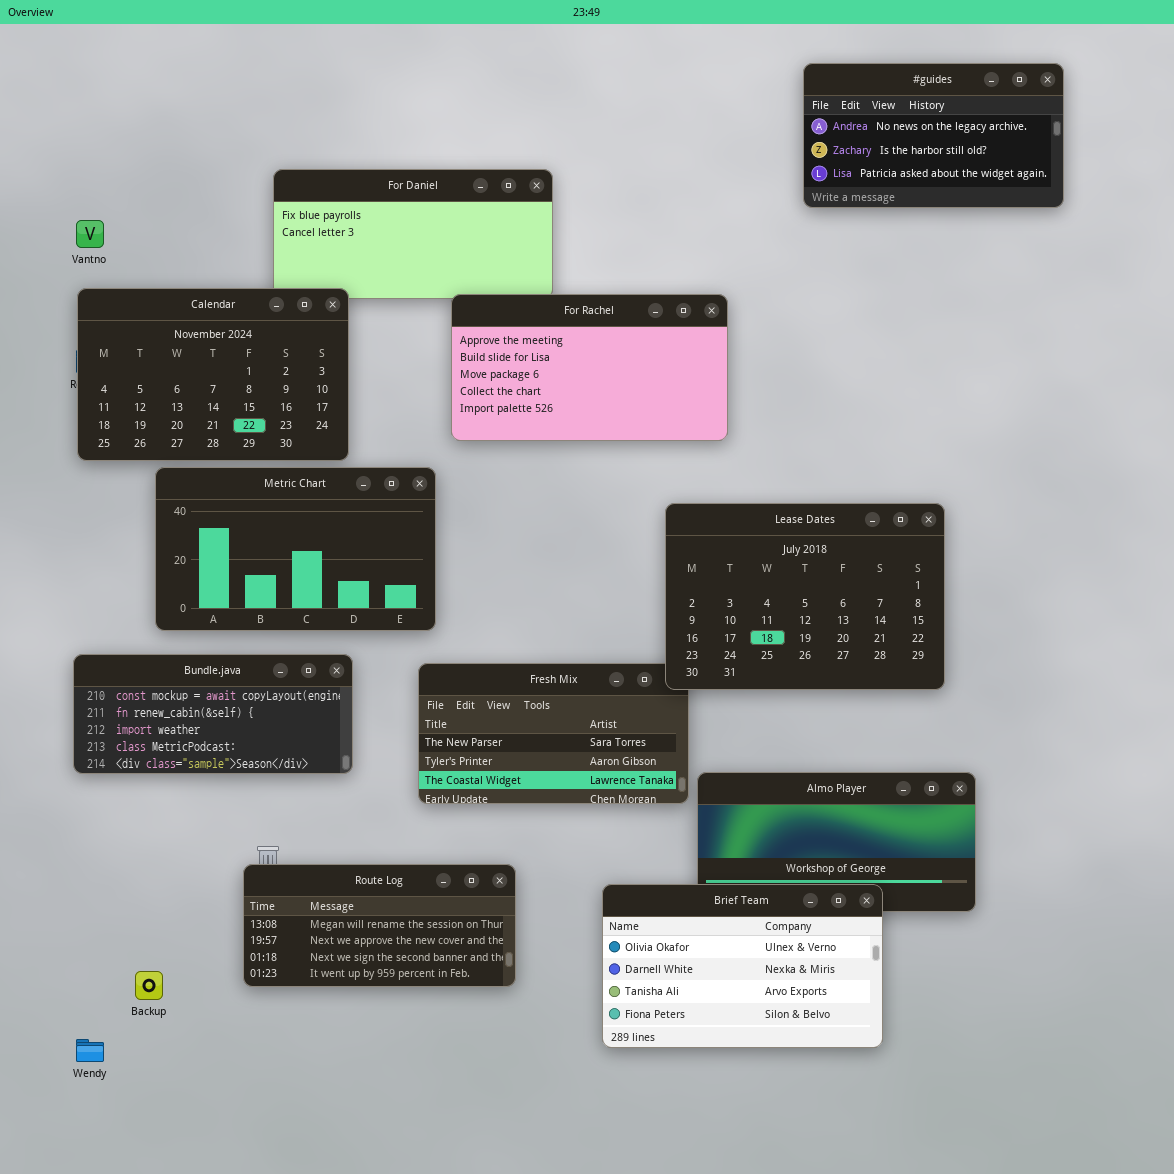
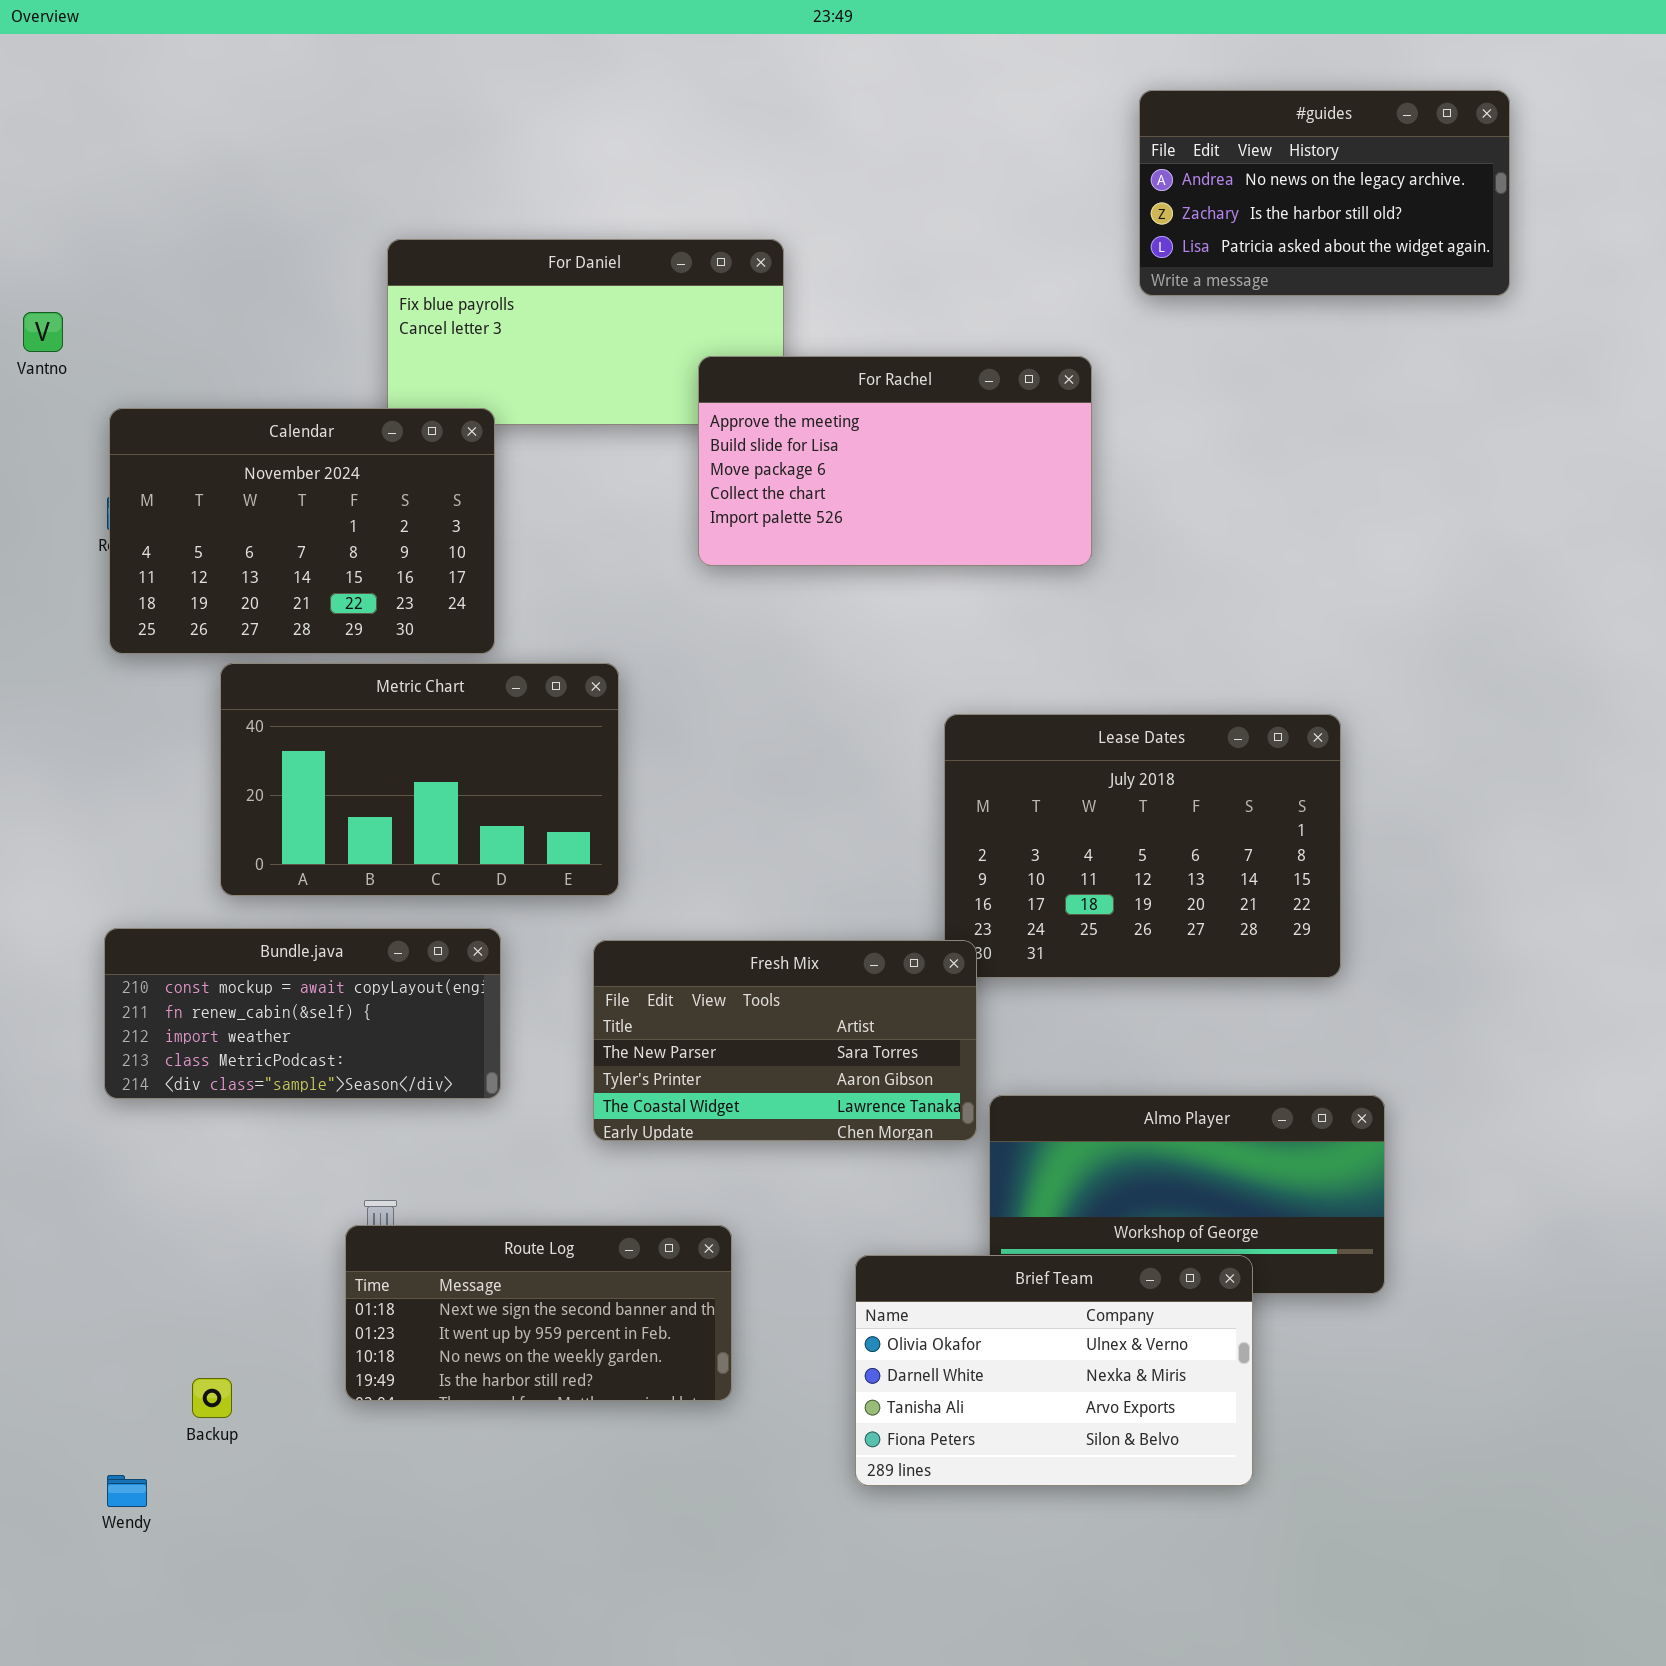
Vantno: [76,220,104,248] -> [23,312,63,352], moved
For Rachel: [451,294,728,441] -> [698,356,1092,566], moved
Fresh Mix: [418,663,689,804] -> [593,940,977,1141], raised
Route Log: [243,864,516,987] -> [345,1225,732,1401], scrolled down 2 rows

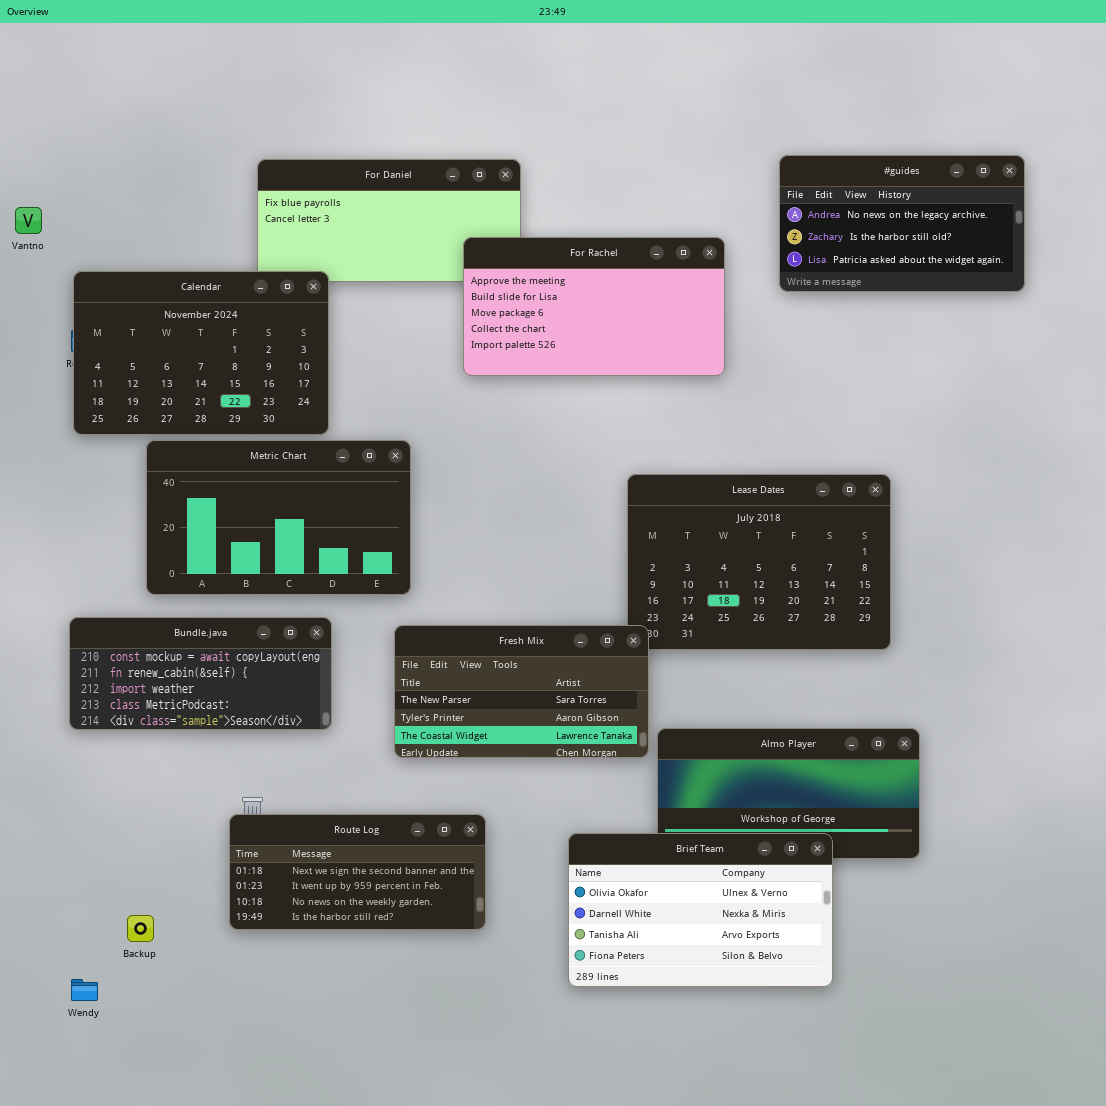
#guides: [1139,90,1510,296] -> [779,155,1025,292], moved

